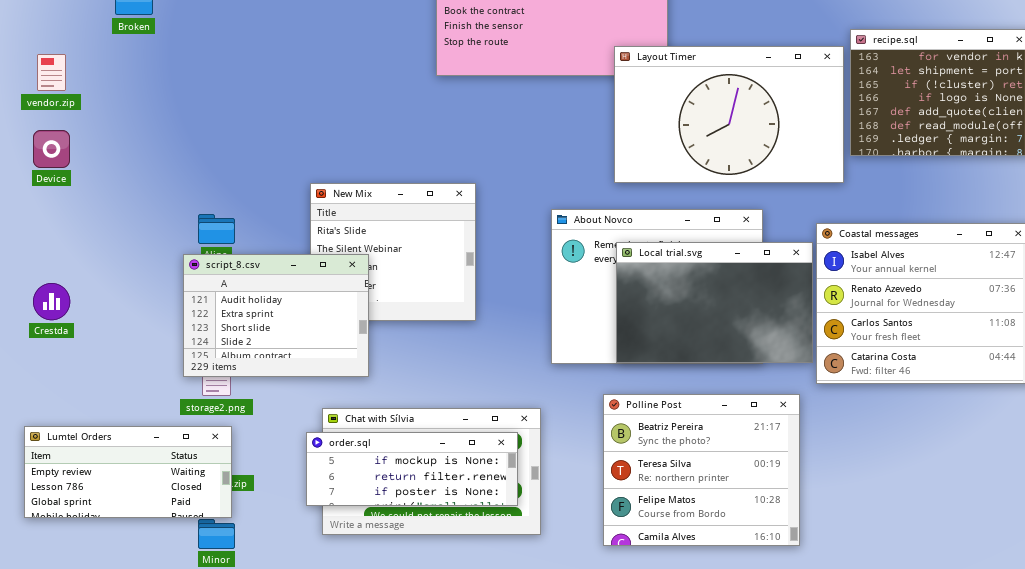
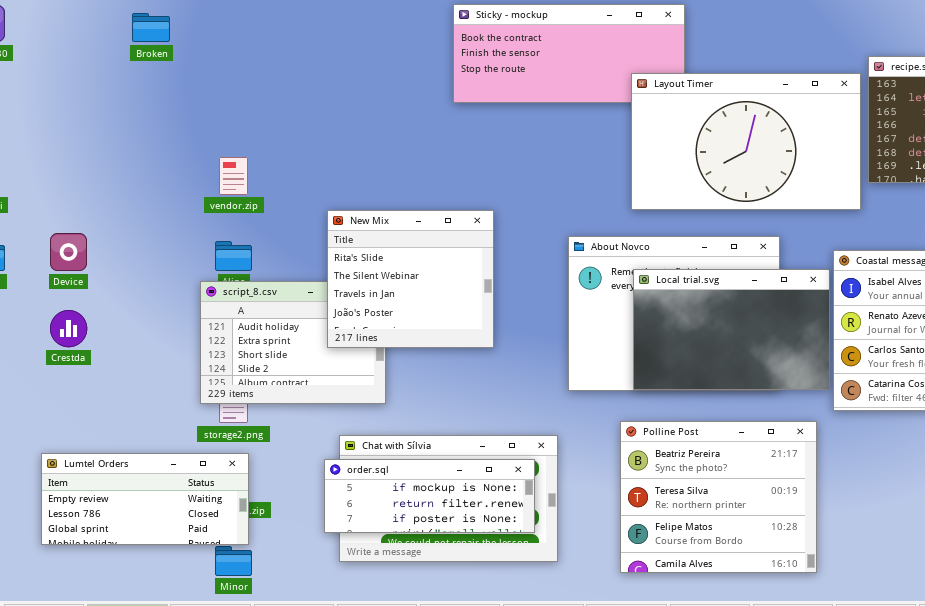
vendor.zip: [37,54,66,91] -> [219,157,248,195], moved
Device: [33,130,70,168] -> [50,233,87,271], moved
New Mix: [310,183,476,321] -> [327,210,494,348], raised

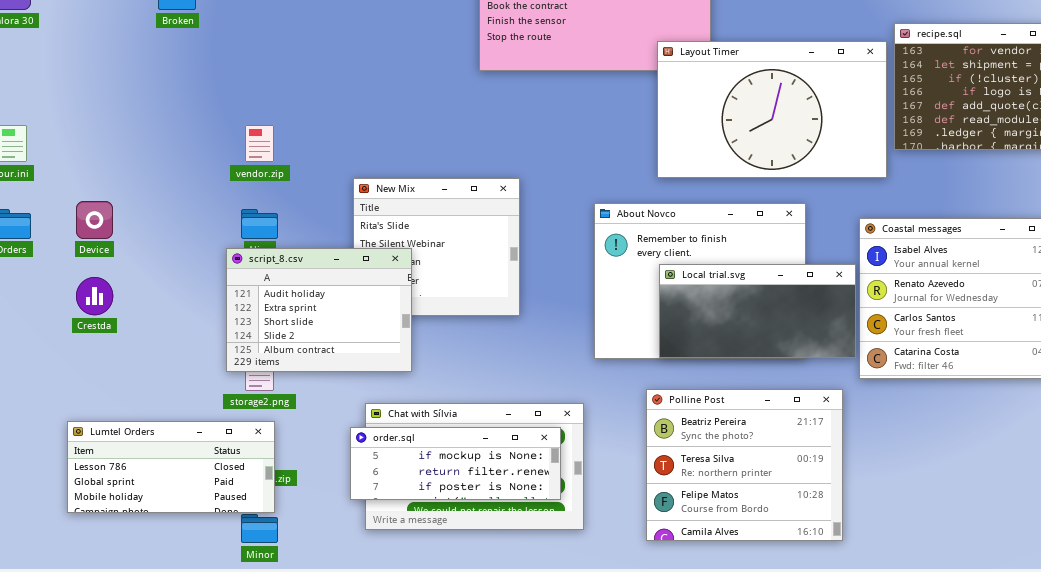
Local trial.svg: [633,269,830,390] -> [659,264,856,358], resized
script_8.csv: [200,281,386,404] -> [226,248,412,372], raised
Lumtel Orders: [41,453,249,545] -> [67,421,275,513], scrolled down 1 row

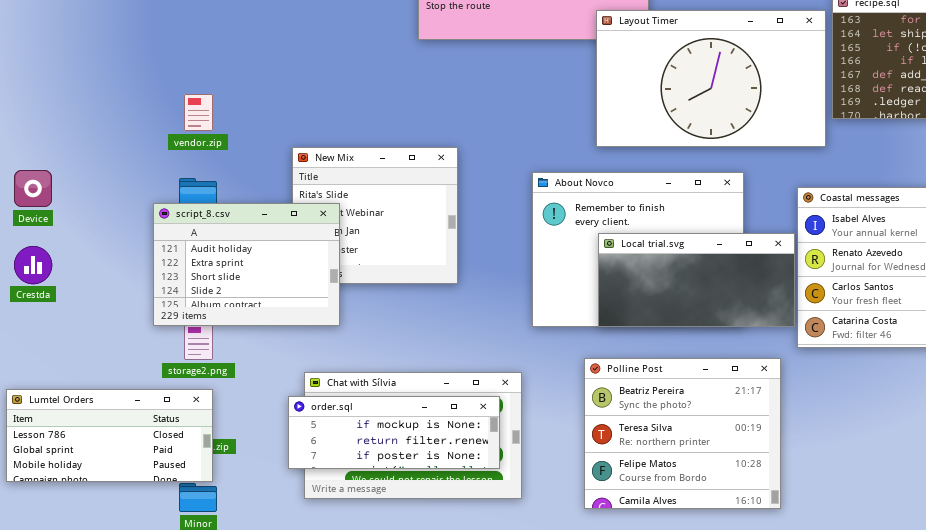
script_8.csv: [226,248,412,372] -> [153,203,340,326], moved

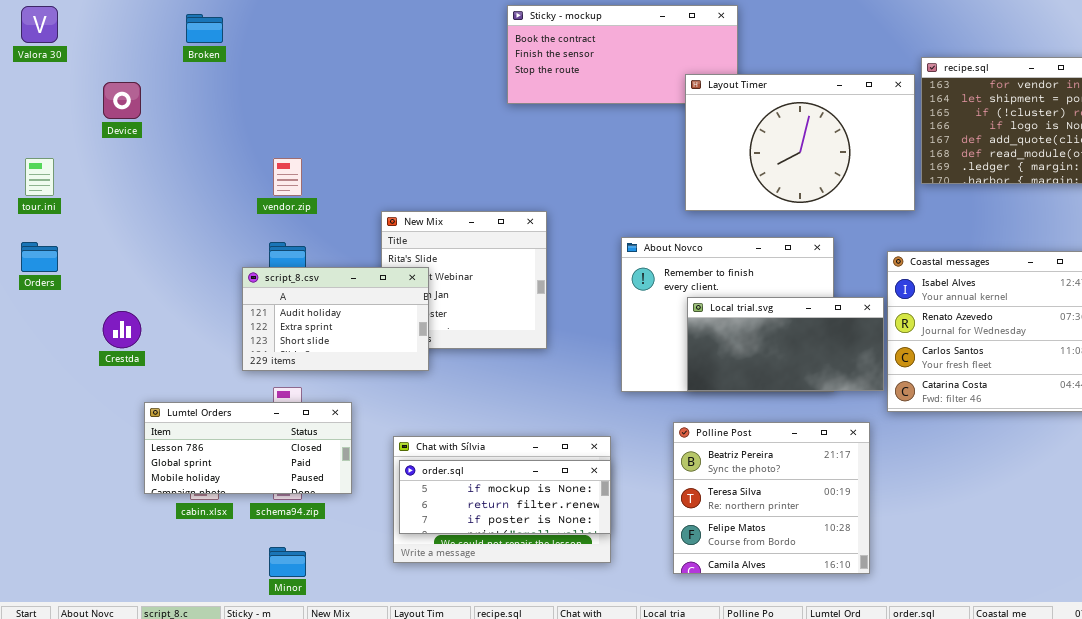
Device: [14,170,52,207] -> [103,82,141,119], moved
script_8.csv: [153,203,340,326] -> [242,267,429,371], resized
Lumtel Orders: [6,389,213,482] -> [144,402,352,494], moved
order.sql: [288,396,500,469] -> [399,460,611,534], moved

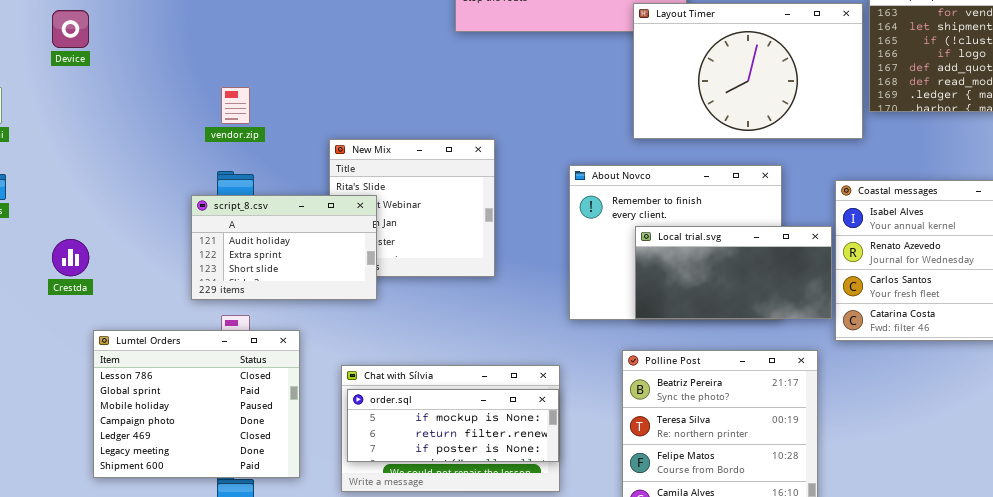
Lumtel Orders: [144,402,352,494] -> [93,330,300,478], resized

